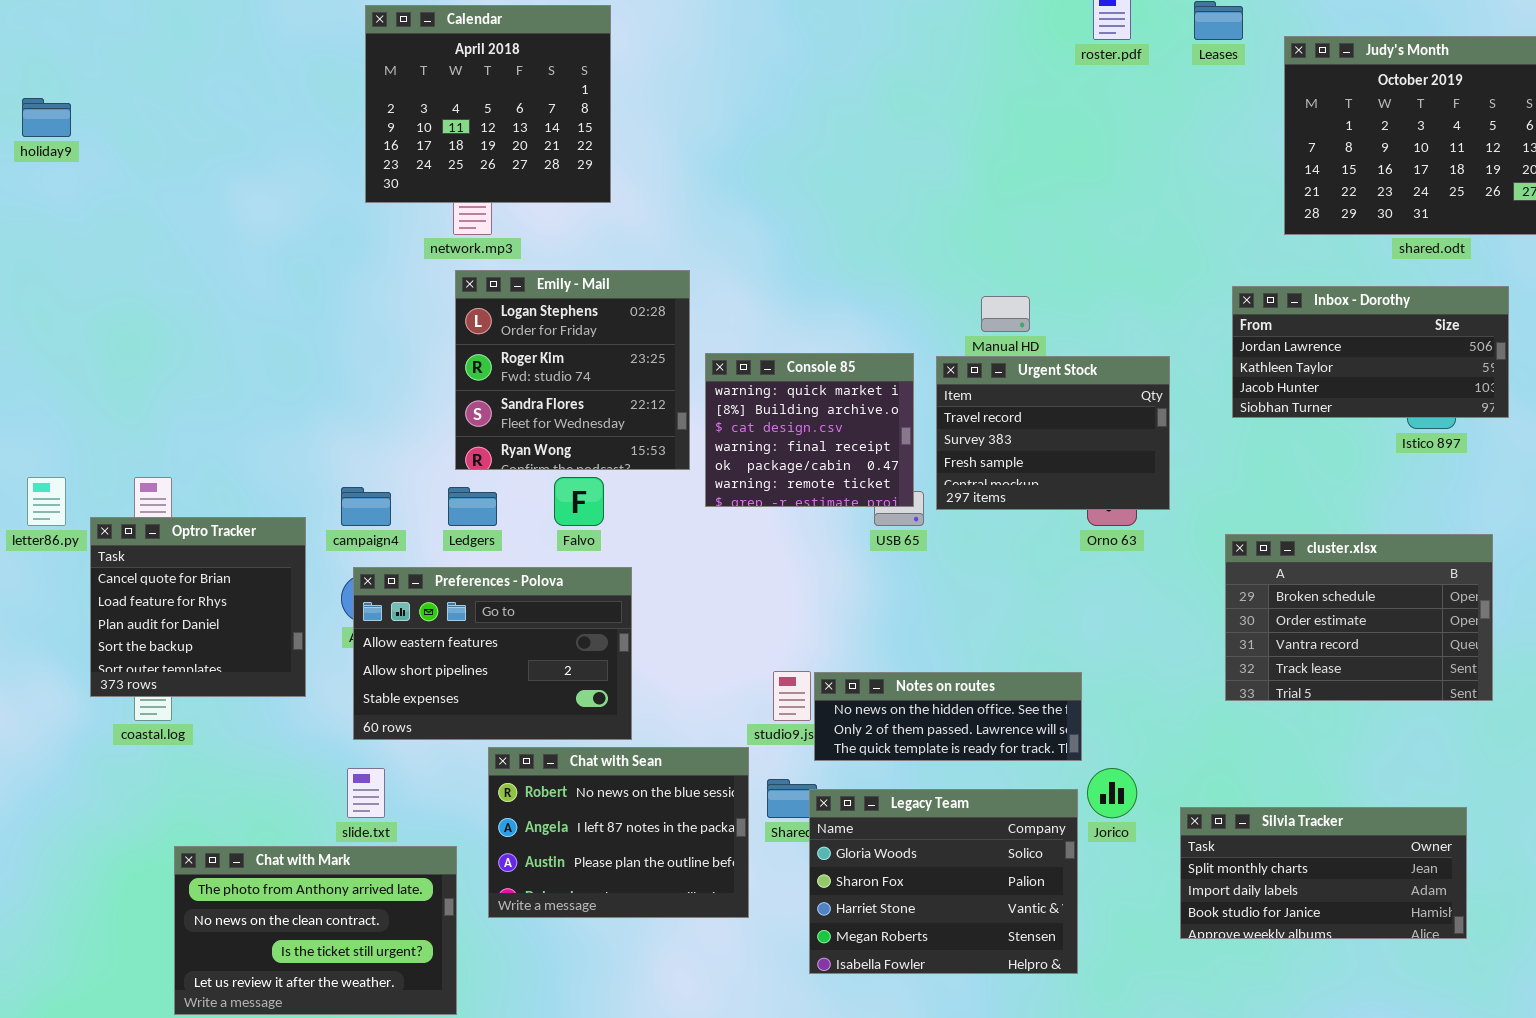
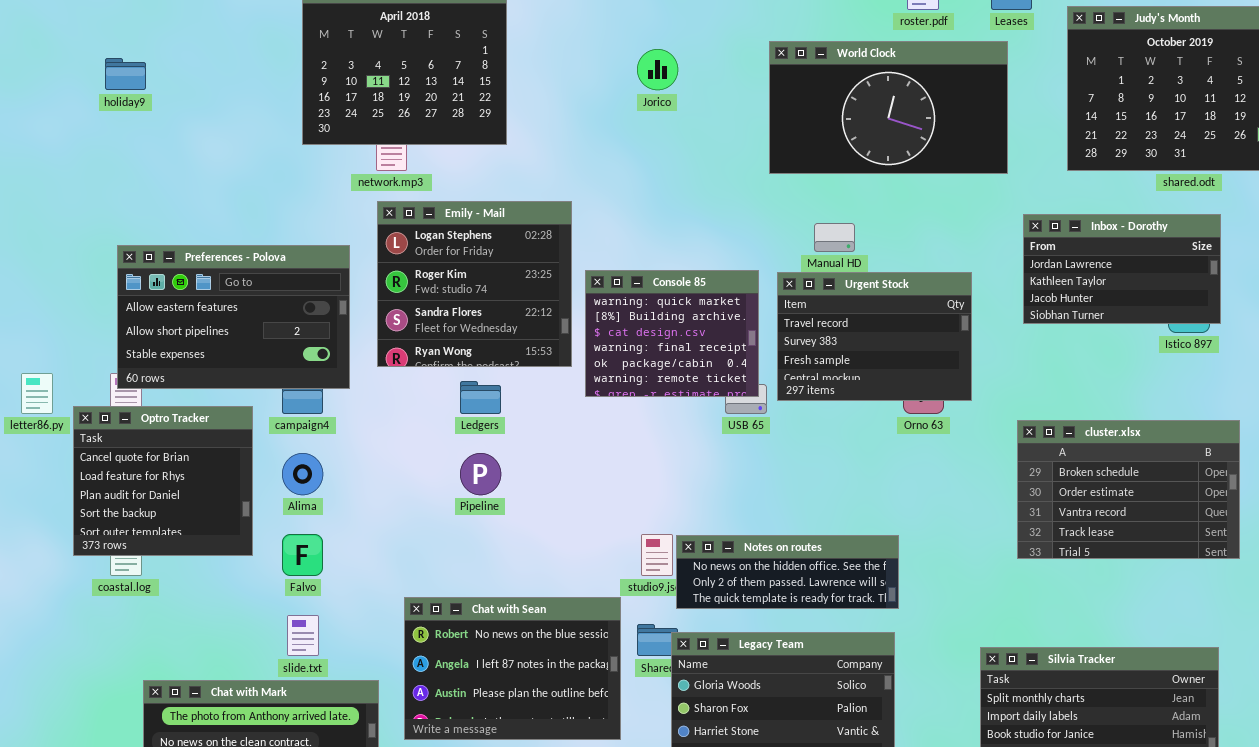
World Clock: none -> [769,41,1008,174], opened
holiday9: [22,98,71,137] -> [105,58,146,90], moved
Inbox - Dorothy: [1232,286,1509,418] -> [1023,214,1221,324], resized
Falvo: [554,477,604,526] -> [282,534,323,576], moved
Ledgers: [448,487,497,526] -> [460,381,501,414], moved
Preferences - Polova: [353,567,632,740] -> [117,245,350,389], moved
Jorico: [1087,768,1137,818] -> [637,49,678,90], moved

